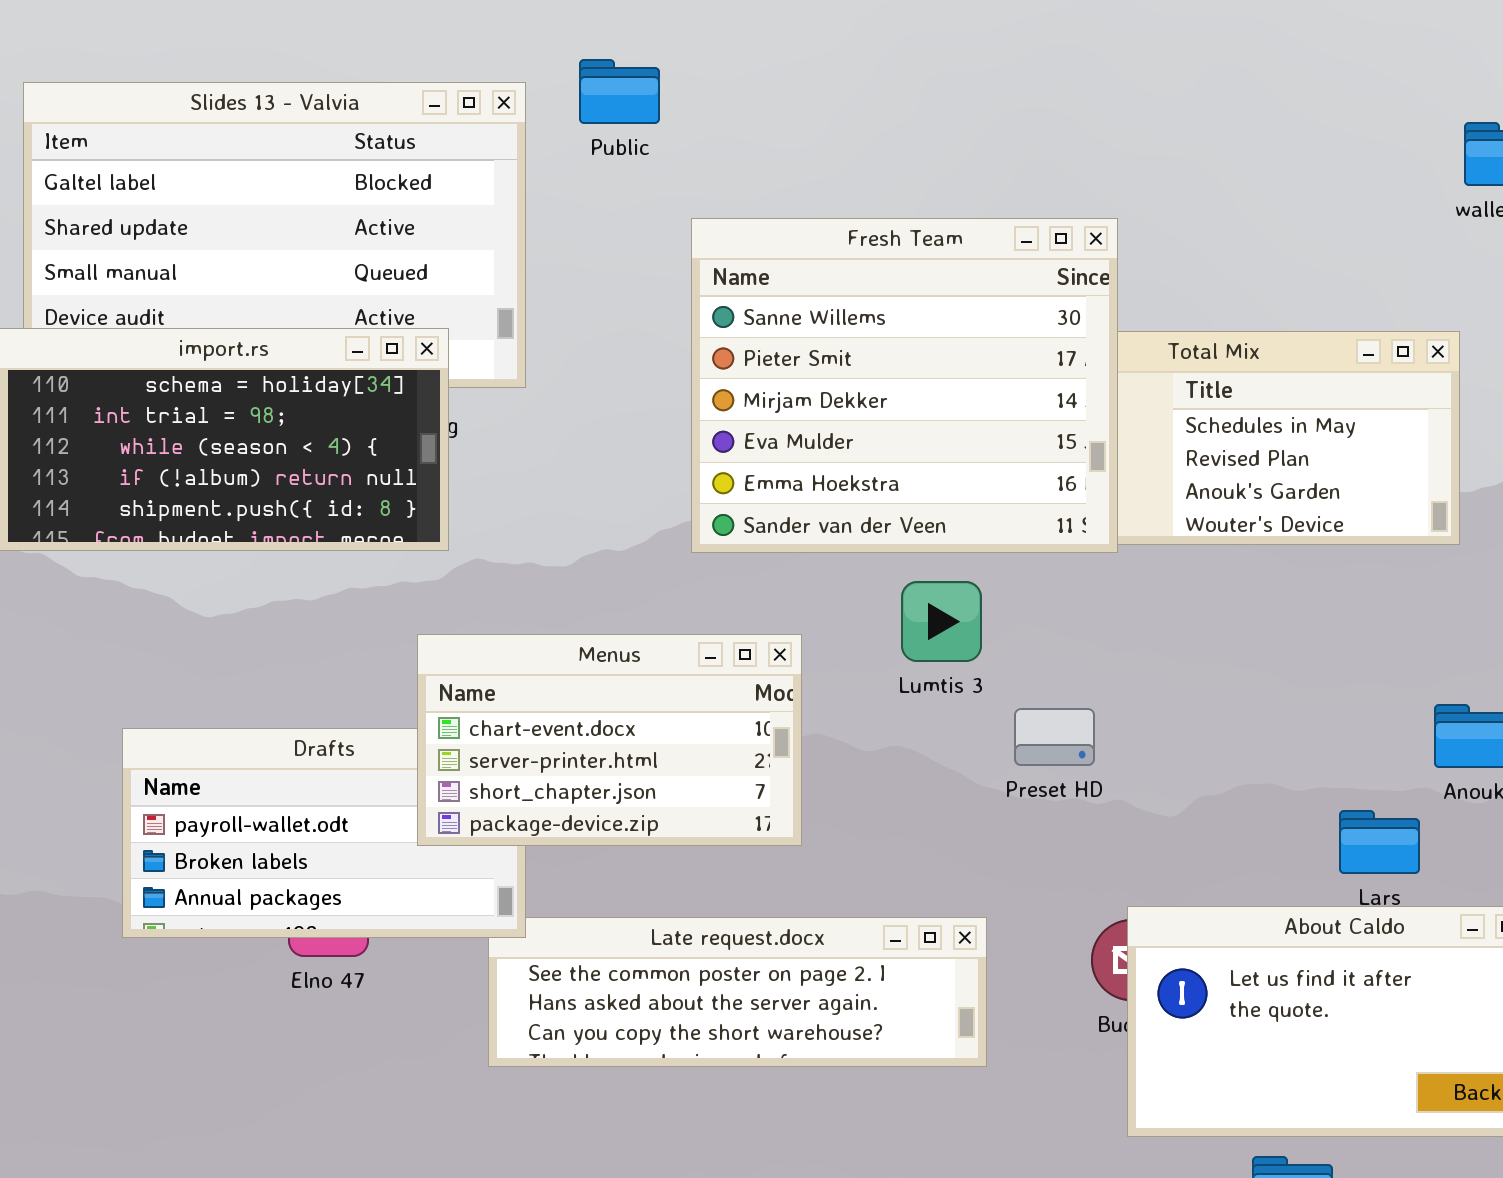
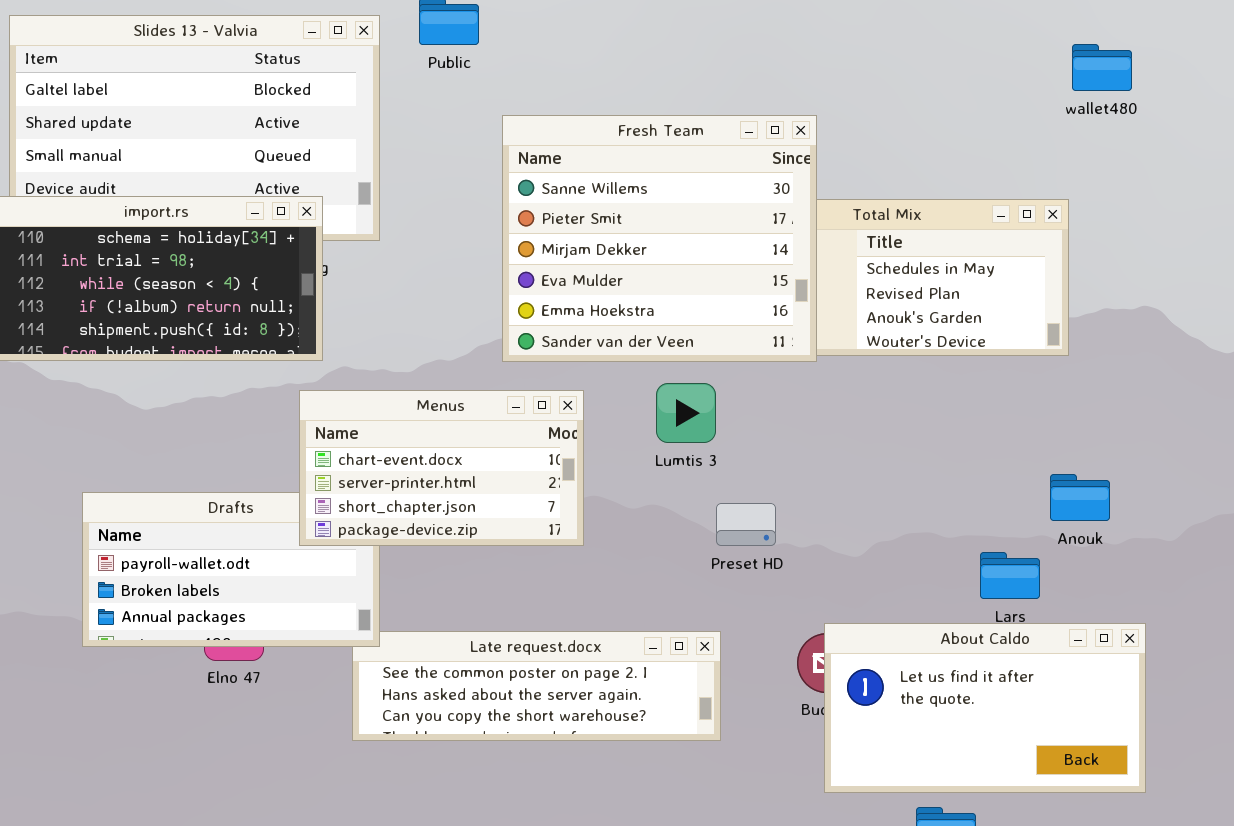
Menus: [417,634,802,846] -> [299,390,584,546], moved
Preset HD: [1014,708,1095,766] -> [716,503,776,546], moved

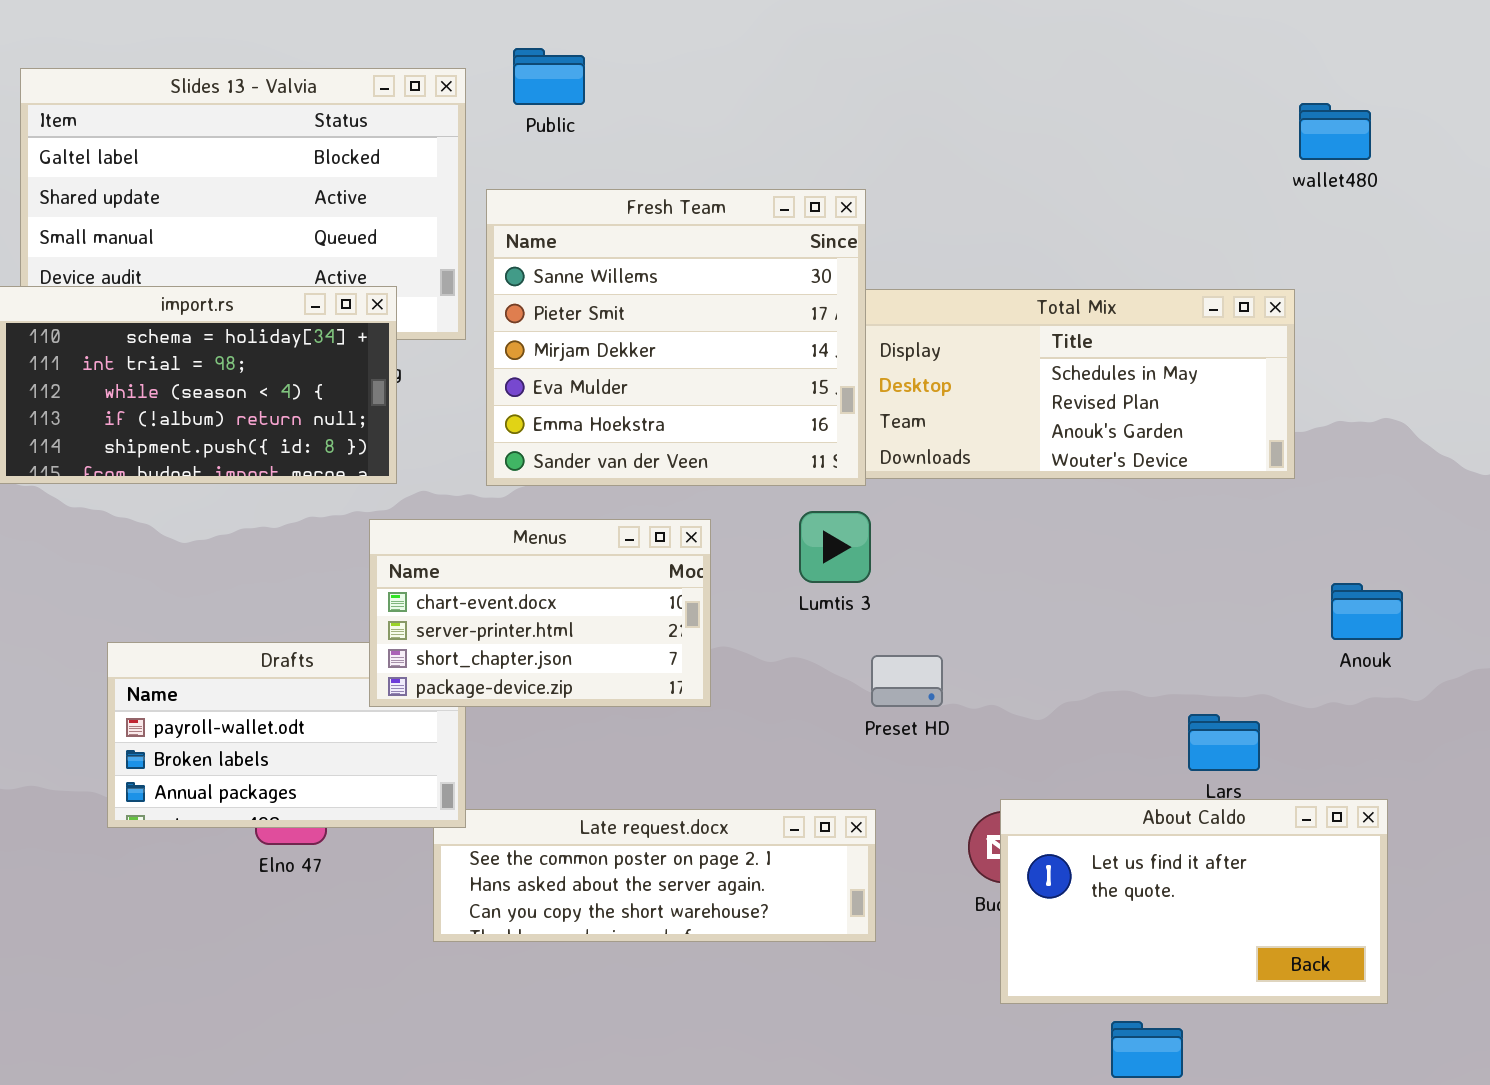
Fresh Team: [502,115,817,362] -> [486,189,866,486], moved
Anouk: [1050,474,1110,521] -> [1331,583,1403,640], moved

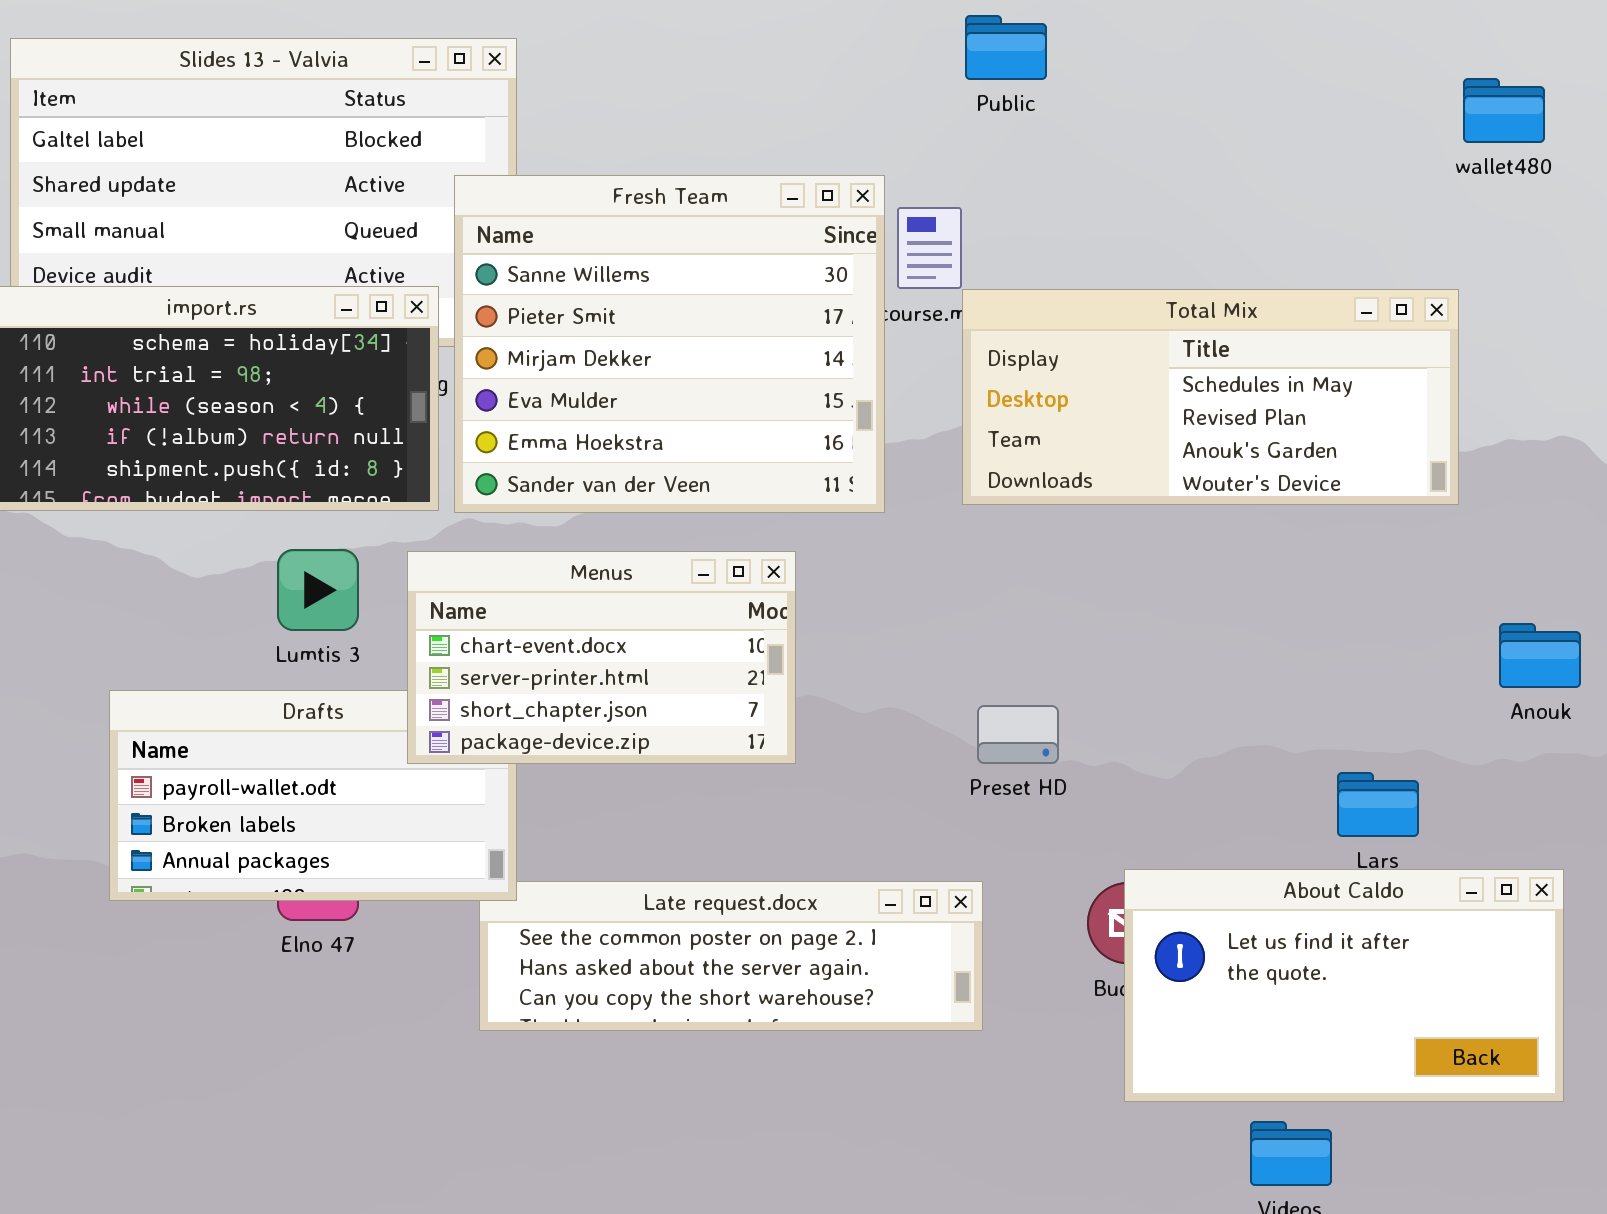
Public: [513,48,585,105] -> [965,15,1047,80], moved
Fresh Team: [486,189,866,486] -> [454,175,885,513], moved
Lumtis 3: [799,511,871,583] -> [277,549,359,631], moved

